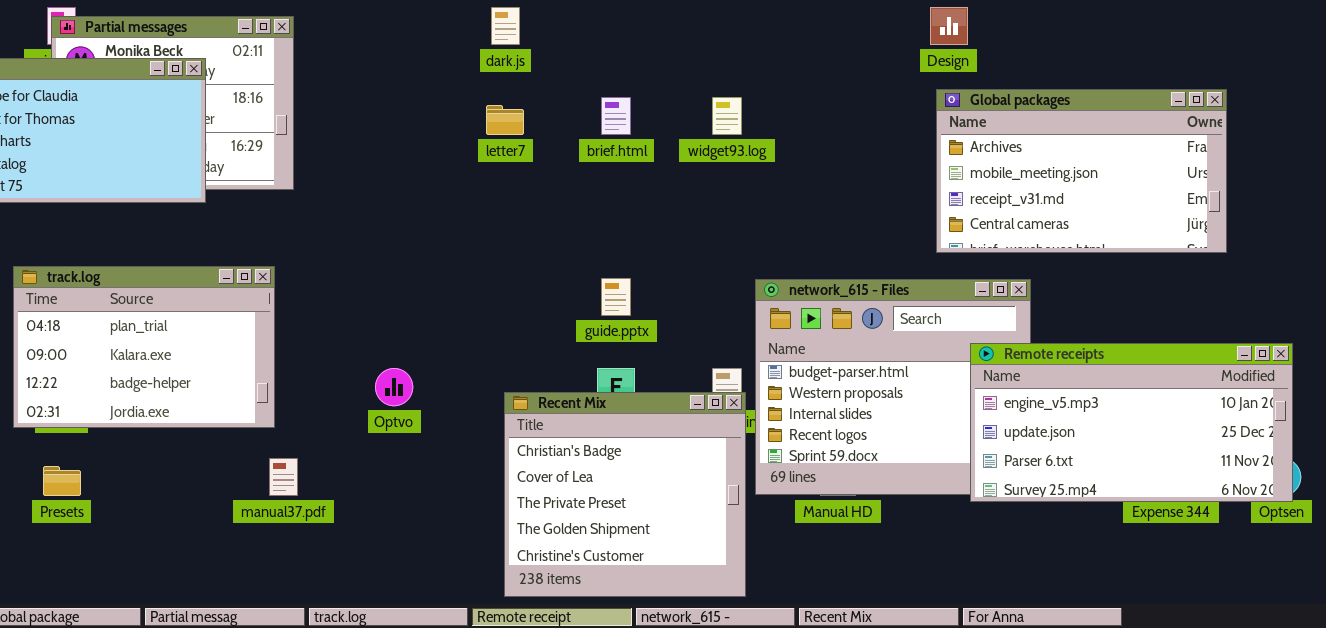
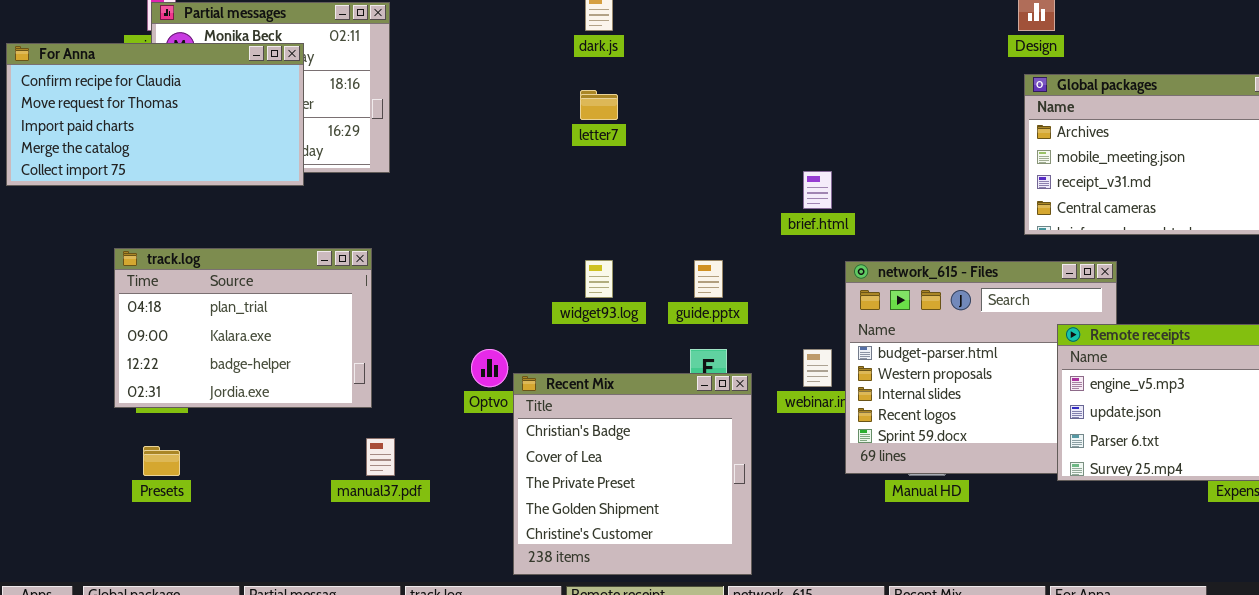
brief.html: [601,97,631,135] -> [803,171,832,209], moved
widget93.log: [712,97,742,135] -> [585,260,613,298], moved
Recent Mix: [504,392,746,597] -> [513,373,752,575], moved

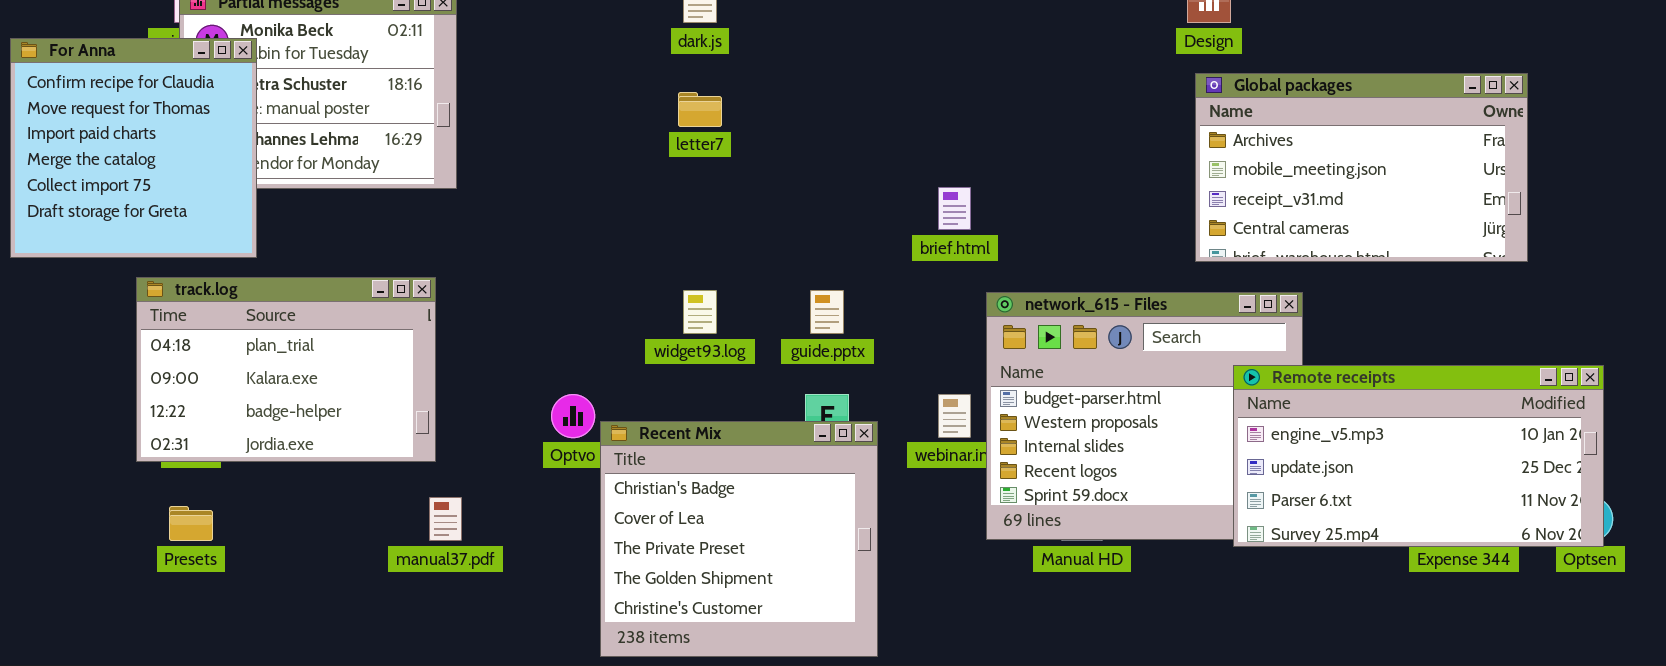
For Anna: [6,43,304,186] -> [10,38,257,258], resized

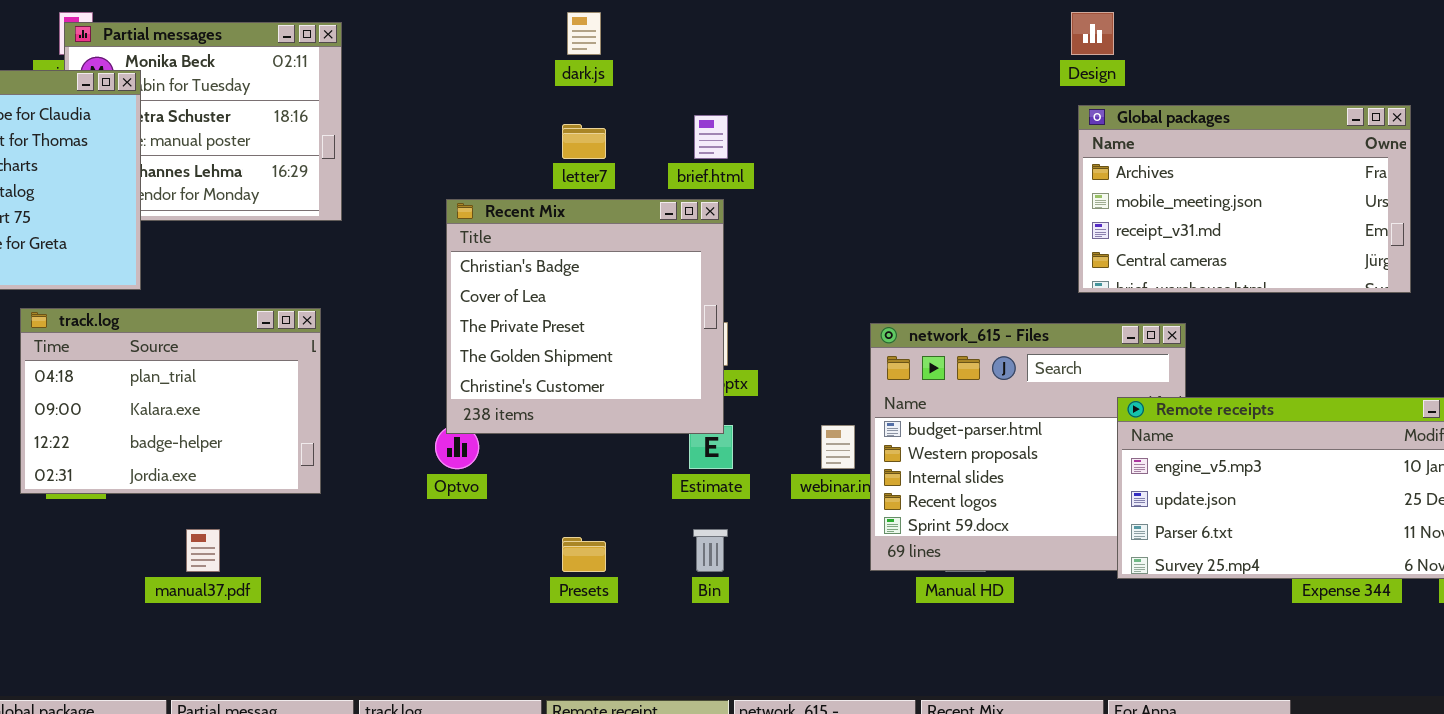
brief.html: [938,187,971,230] -> [694,115,728,159], moved
Recent Mix: [600,421,878,657] -> [446,199,724,434], moved
manual37.pdf: [429,497,462,541] -> [186,529,220,572], moved
Presets: [169,506,213,541] -> [562,537,606,572], moved

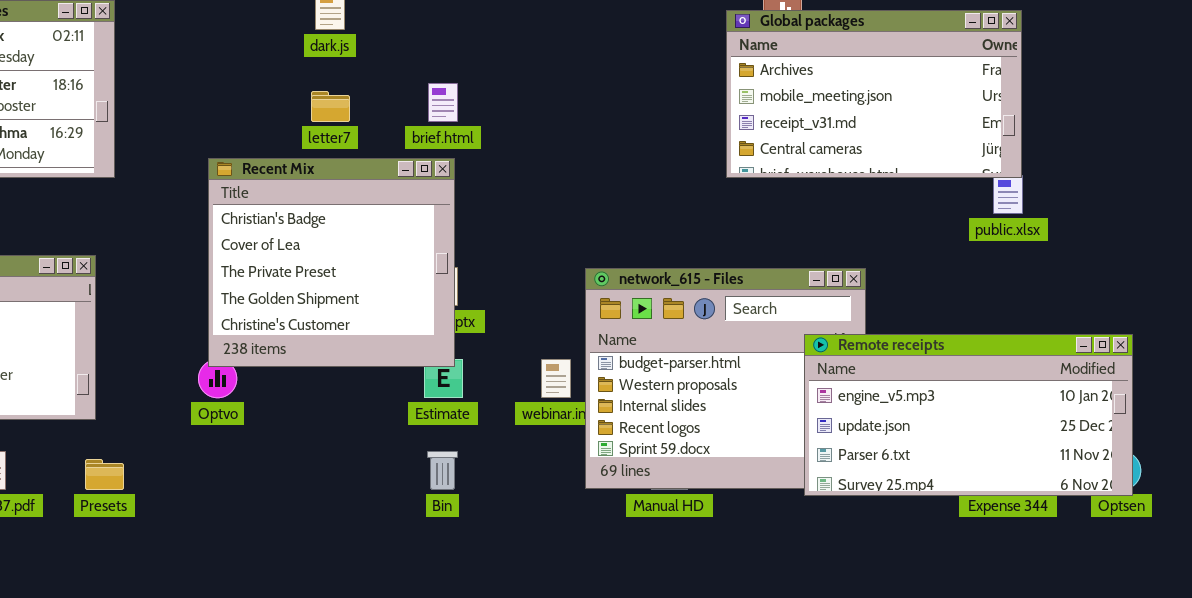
Global packages: [1078,105,1411,293] -> [726,10,1022,178], moved
Presets: [562,537,606,572] -> [85,459,124,490], moved

